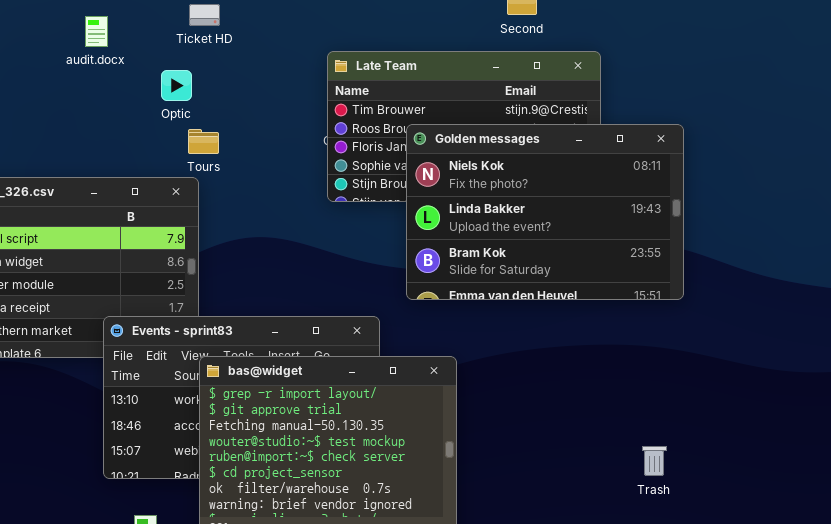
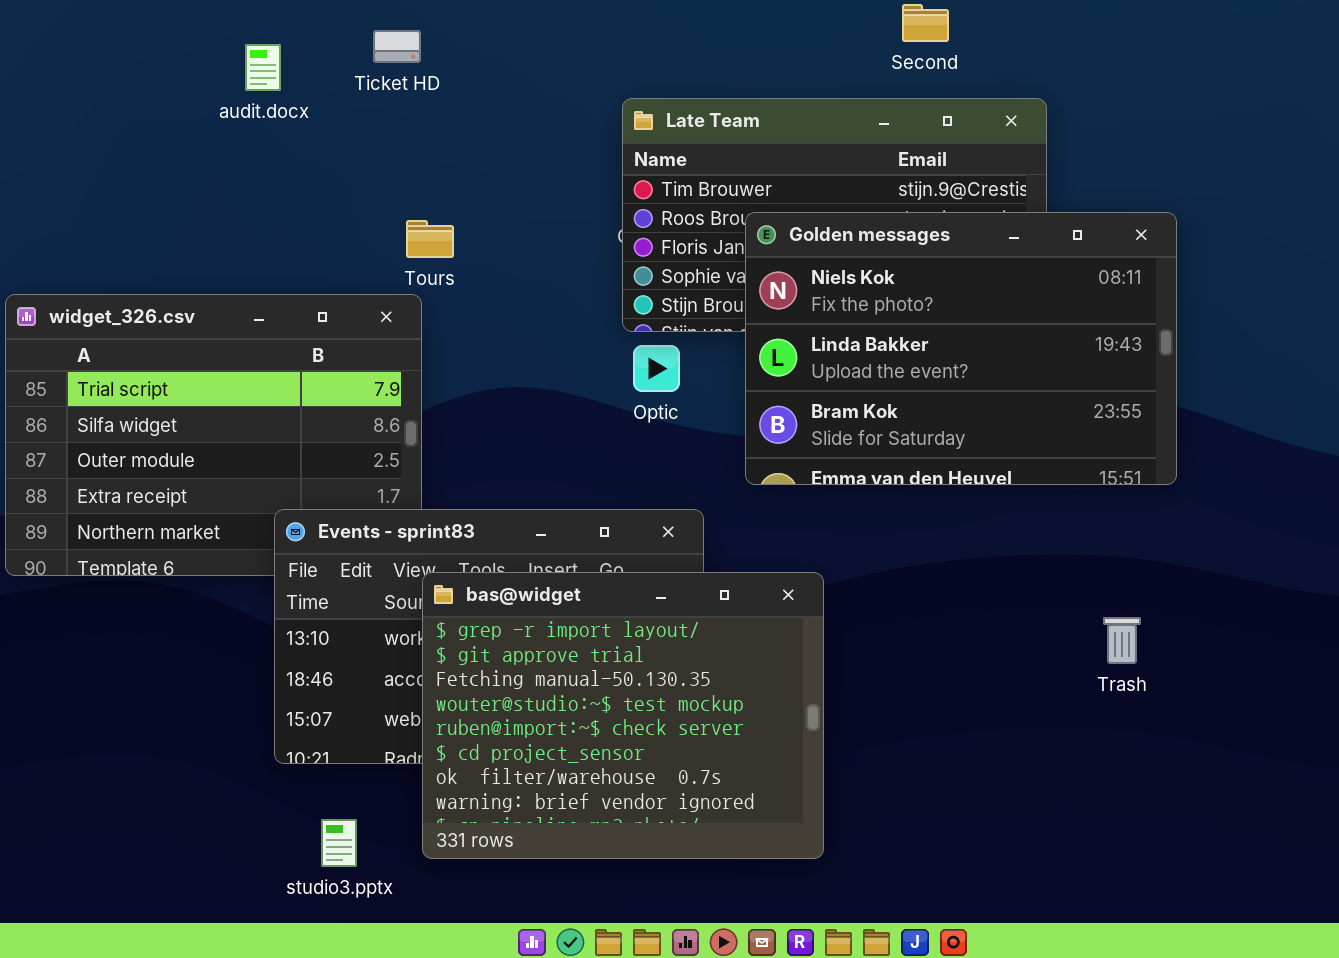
Ticket HD: [189,4,220,26] -> [373,30,421,63], moved
Optic: [161,70,192,101] -> [633,345,680,392], moved
Trash: [642,446,667,476] -> [1103,617,1141,664], moved

